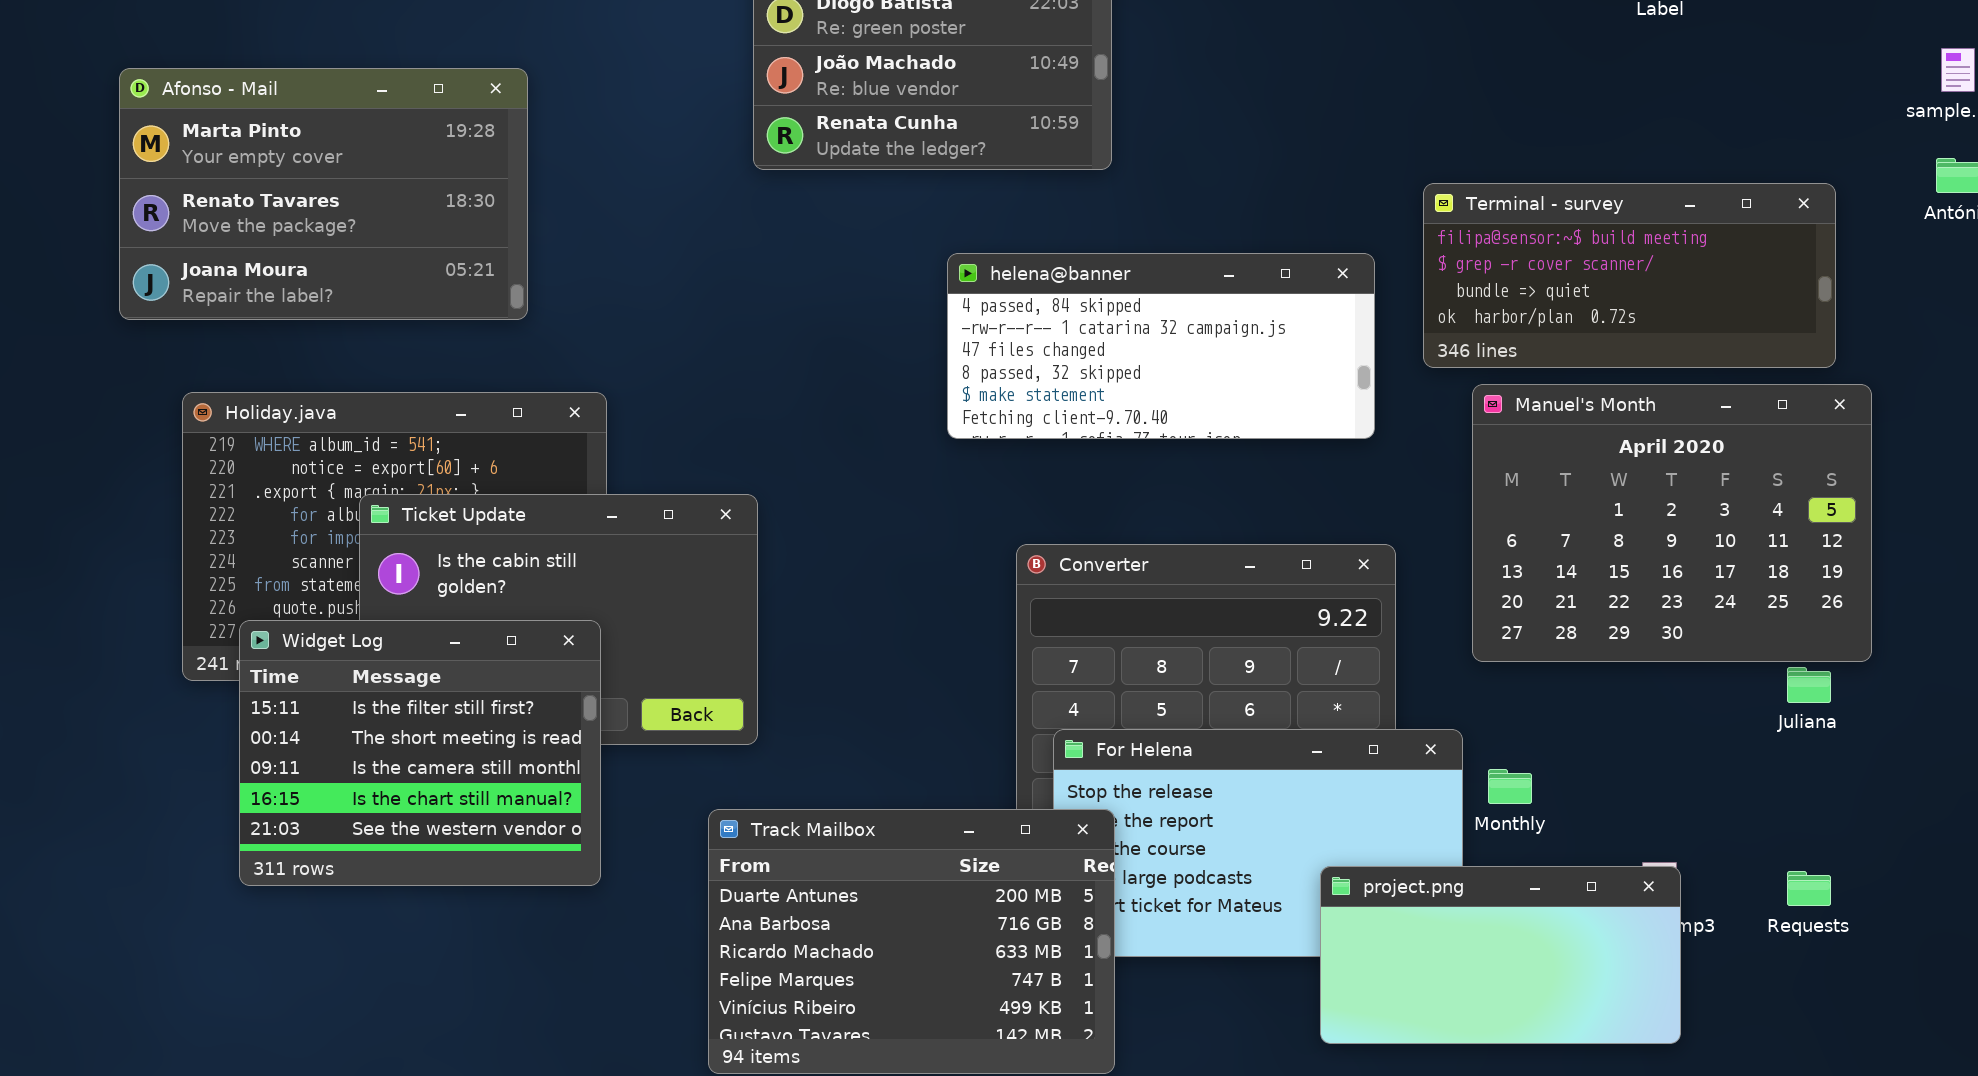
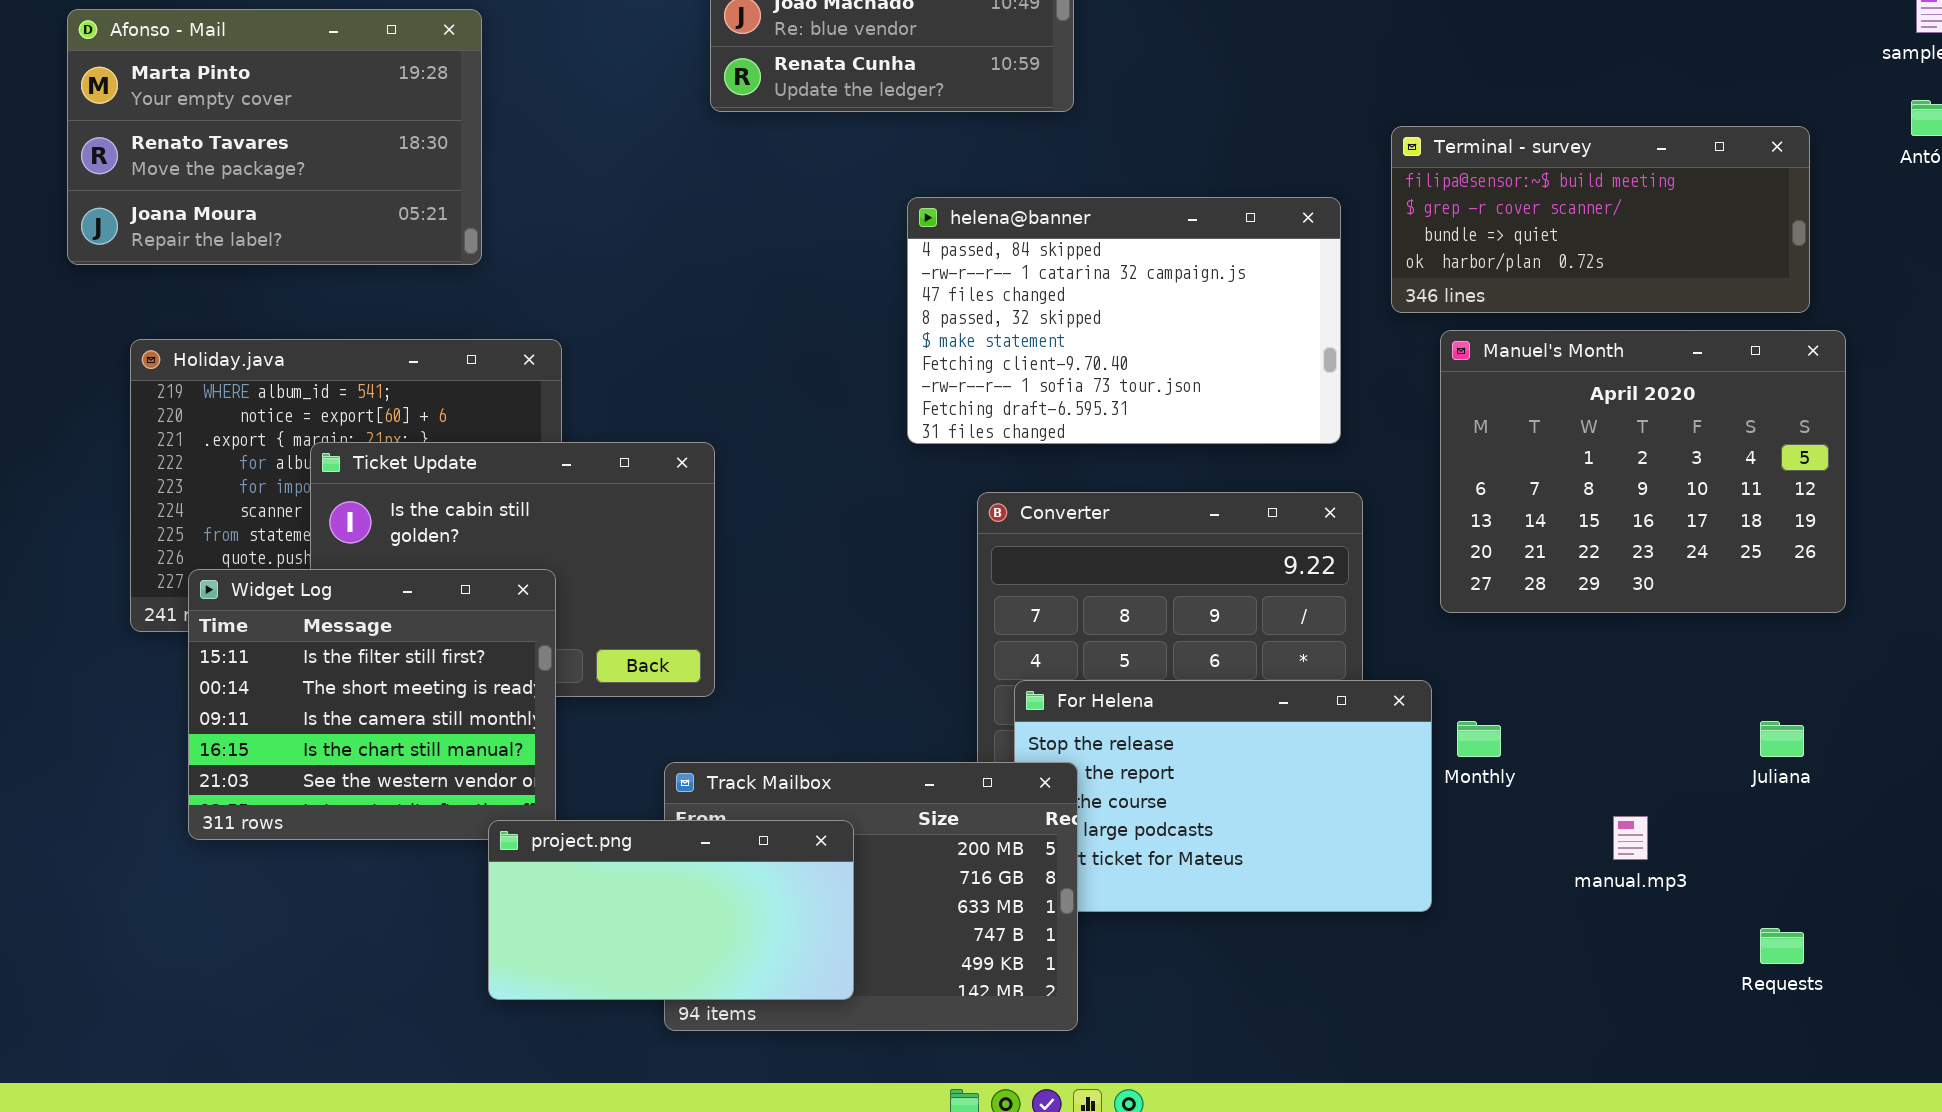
helena@banner: [947,253,1375,439] -> [907,197,1341,444], resized
Juliana: [1787,667,1831,703] -> [1760,721,1804,757], moved
project.png: [1320,866,1681,1044] -> [488,820,854,1000], moved
Requests: [1787,871,1831,906] -> [1760,928,1804,964], moved

